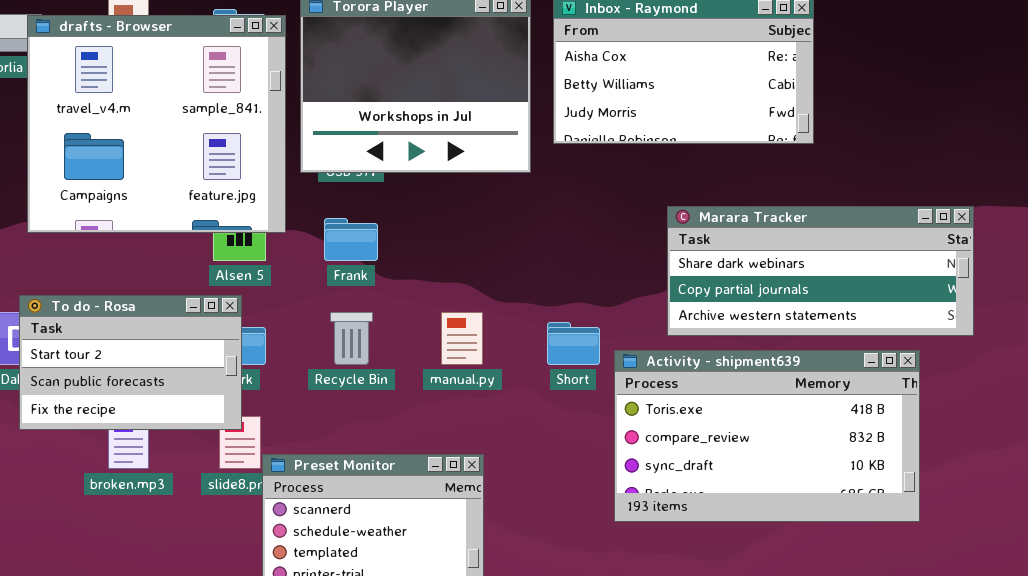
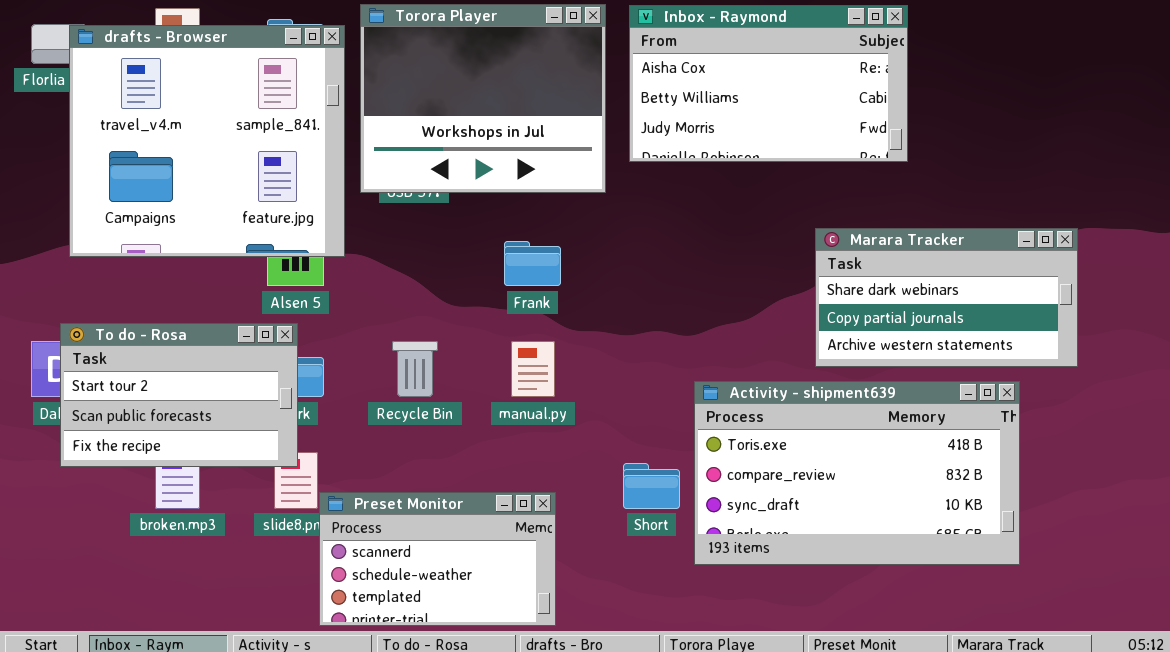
Marara Tracker: [667,206,974,336] -> [815,228,1078,367], resized
Frank: [324,218,378,261] -> [504,241,561,286], moved
Short: [547,322,600,365] -> [623,463,680,509], moved

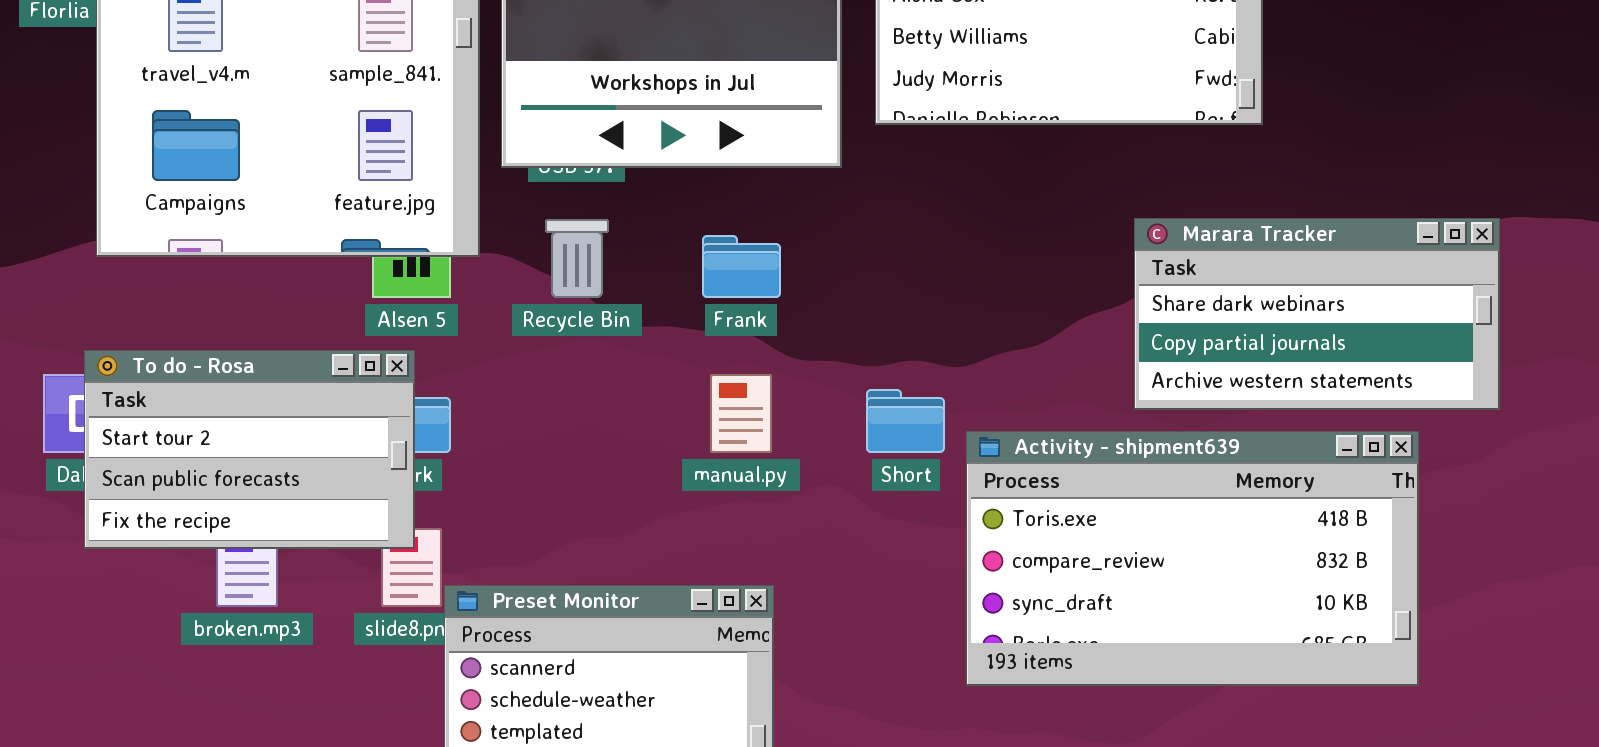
Recycle Bin: [392,341,438,397] -> [545,219,609,298], moved
Short: [623,463,680,509] -> [866,389,945,453], moved

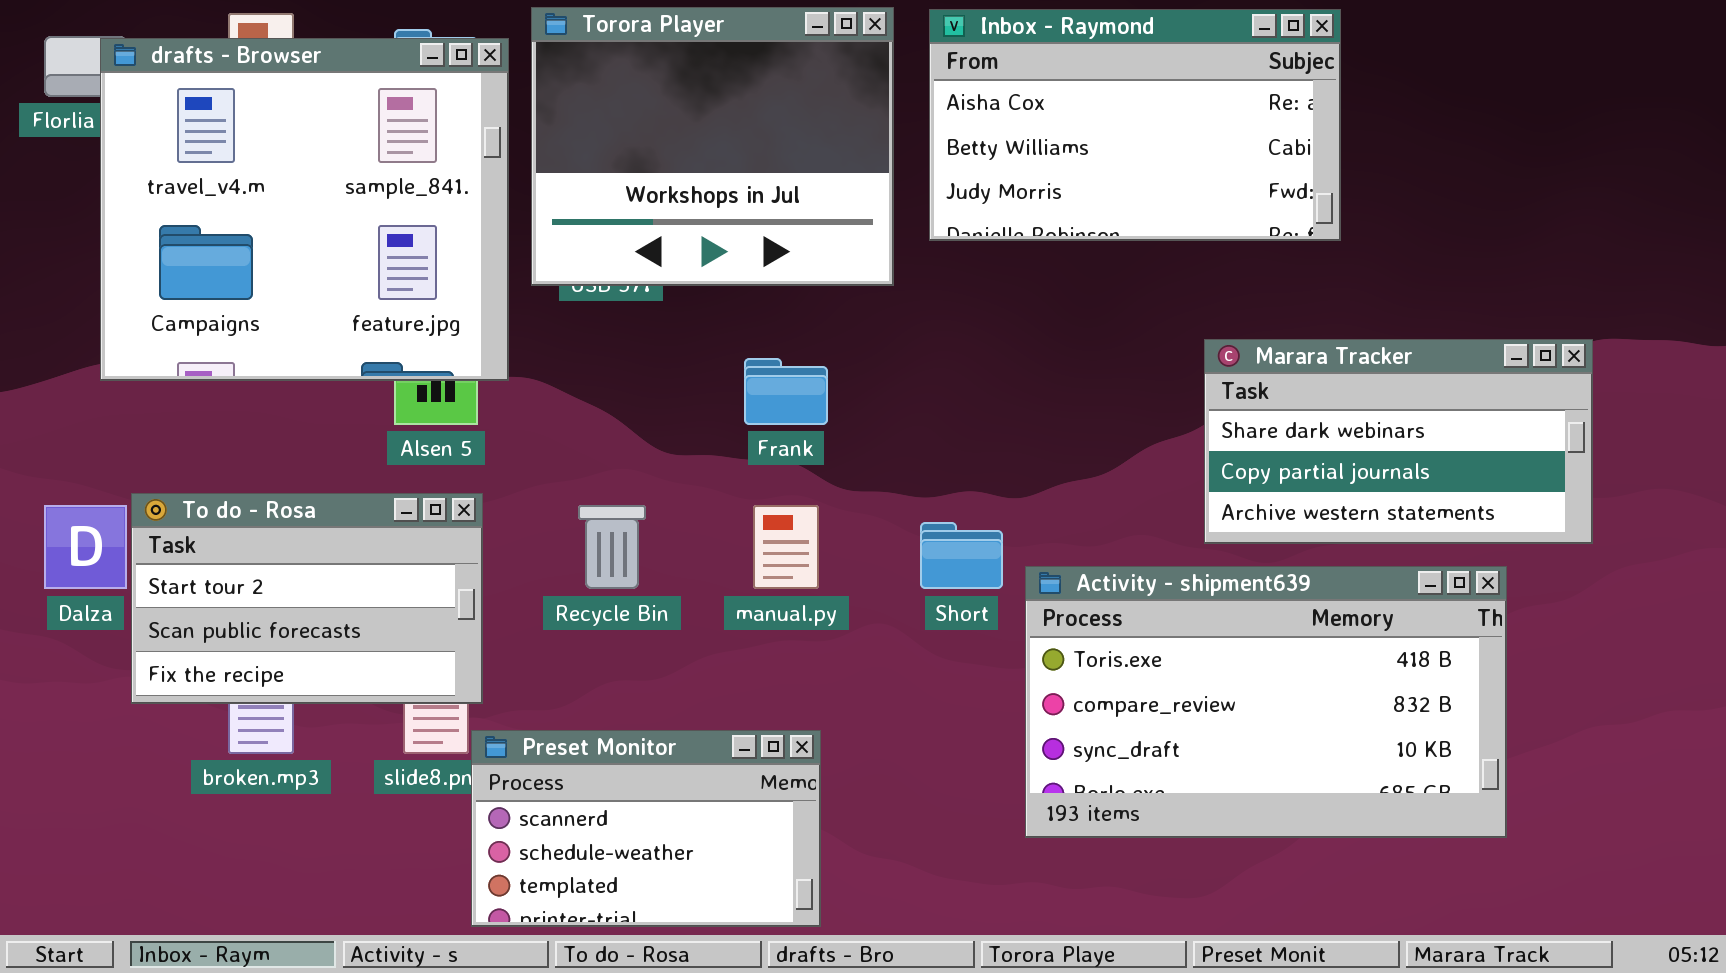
Recycle Bin: [545,219,609,298] -> [578,505,646,589], moved
To do - Rosa: [84,350,415,549] -> [131,493,483,704], moved

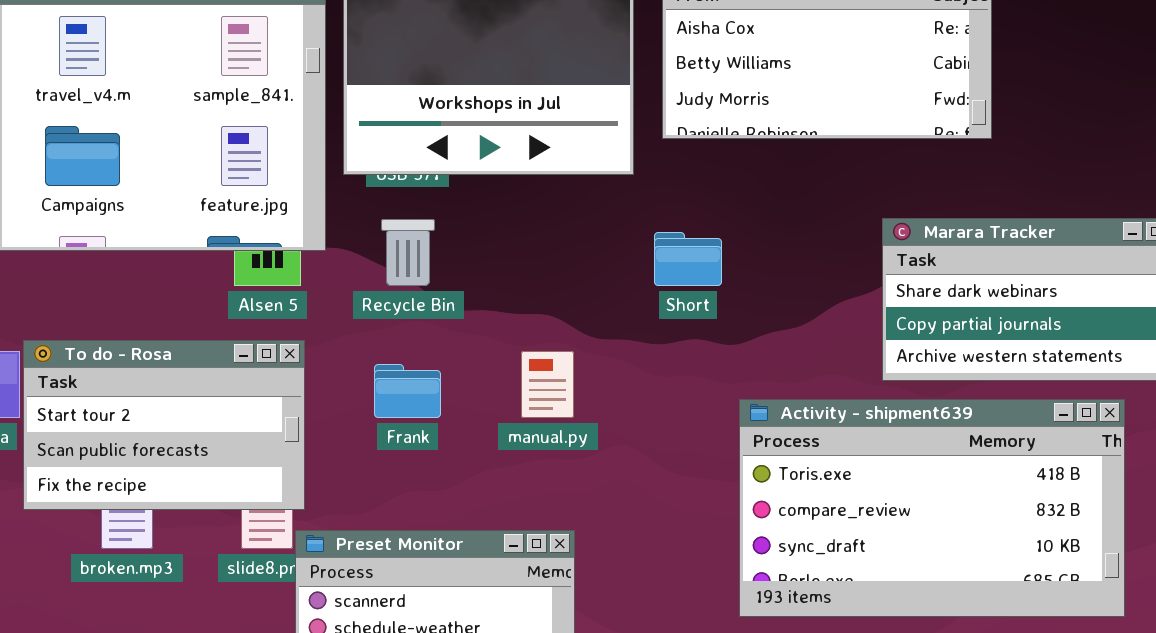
Frank: [744,358,828,425] -> [374,364,441,418], moved
Recycle Bin: [578,505,646,589] -> [381,219,435,286], moved
Short: [920,522,1003,589] -> [654,232,722,286], moved

